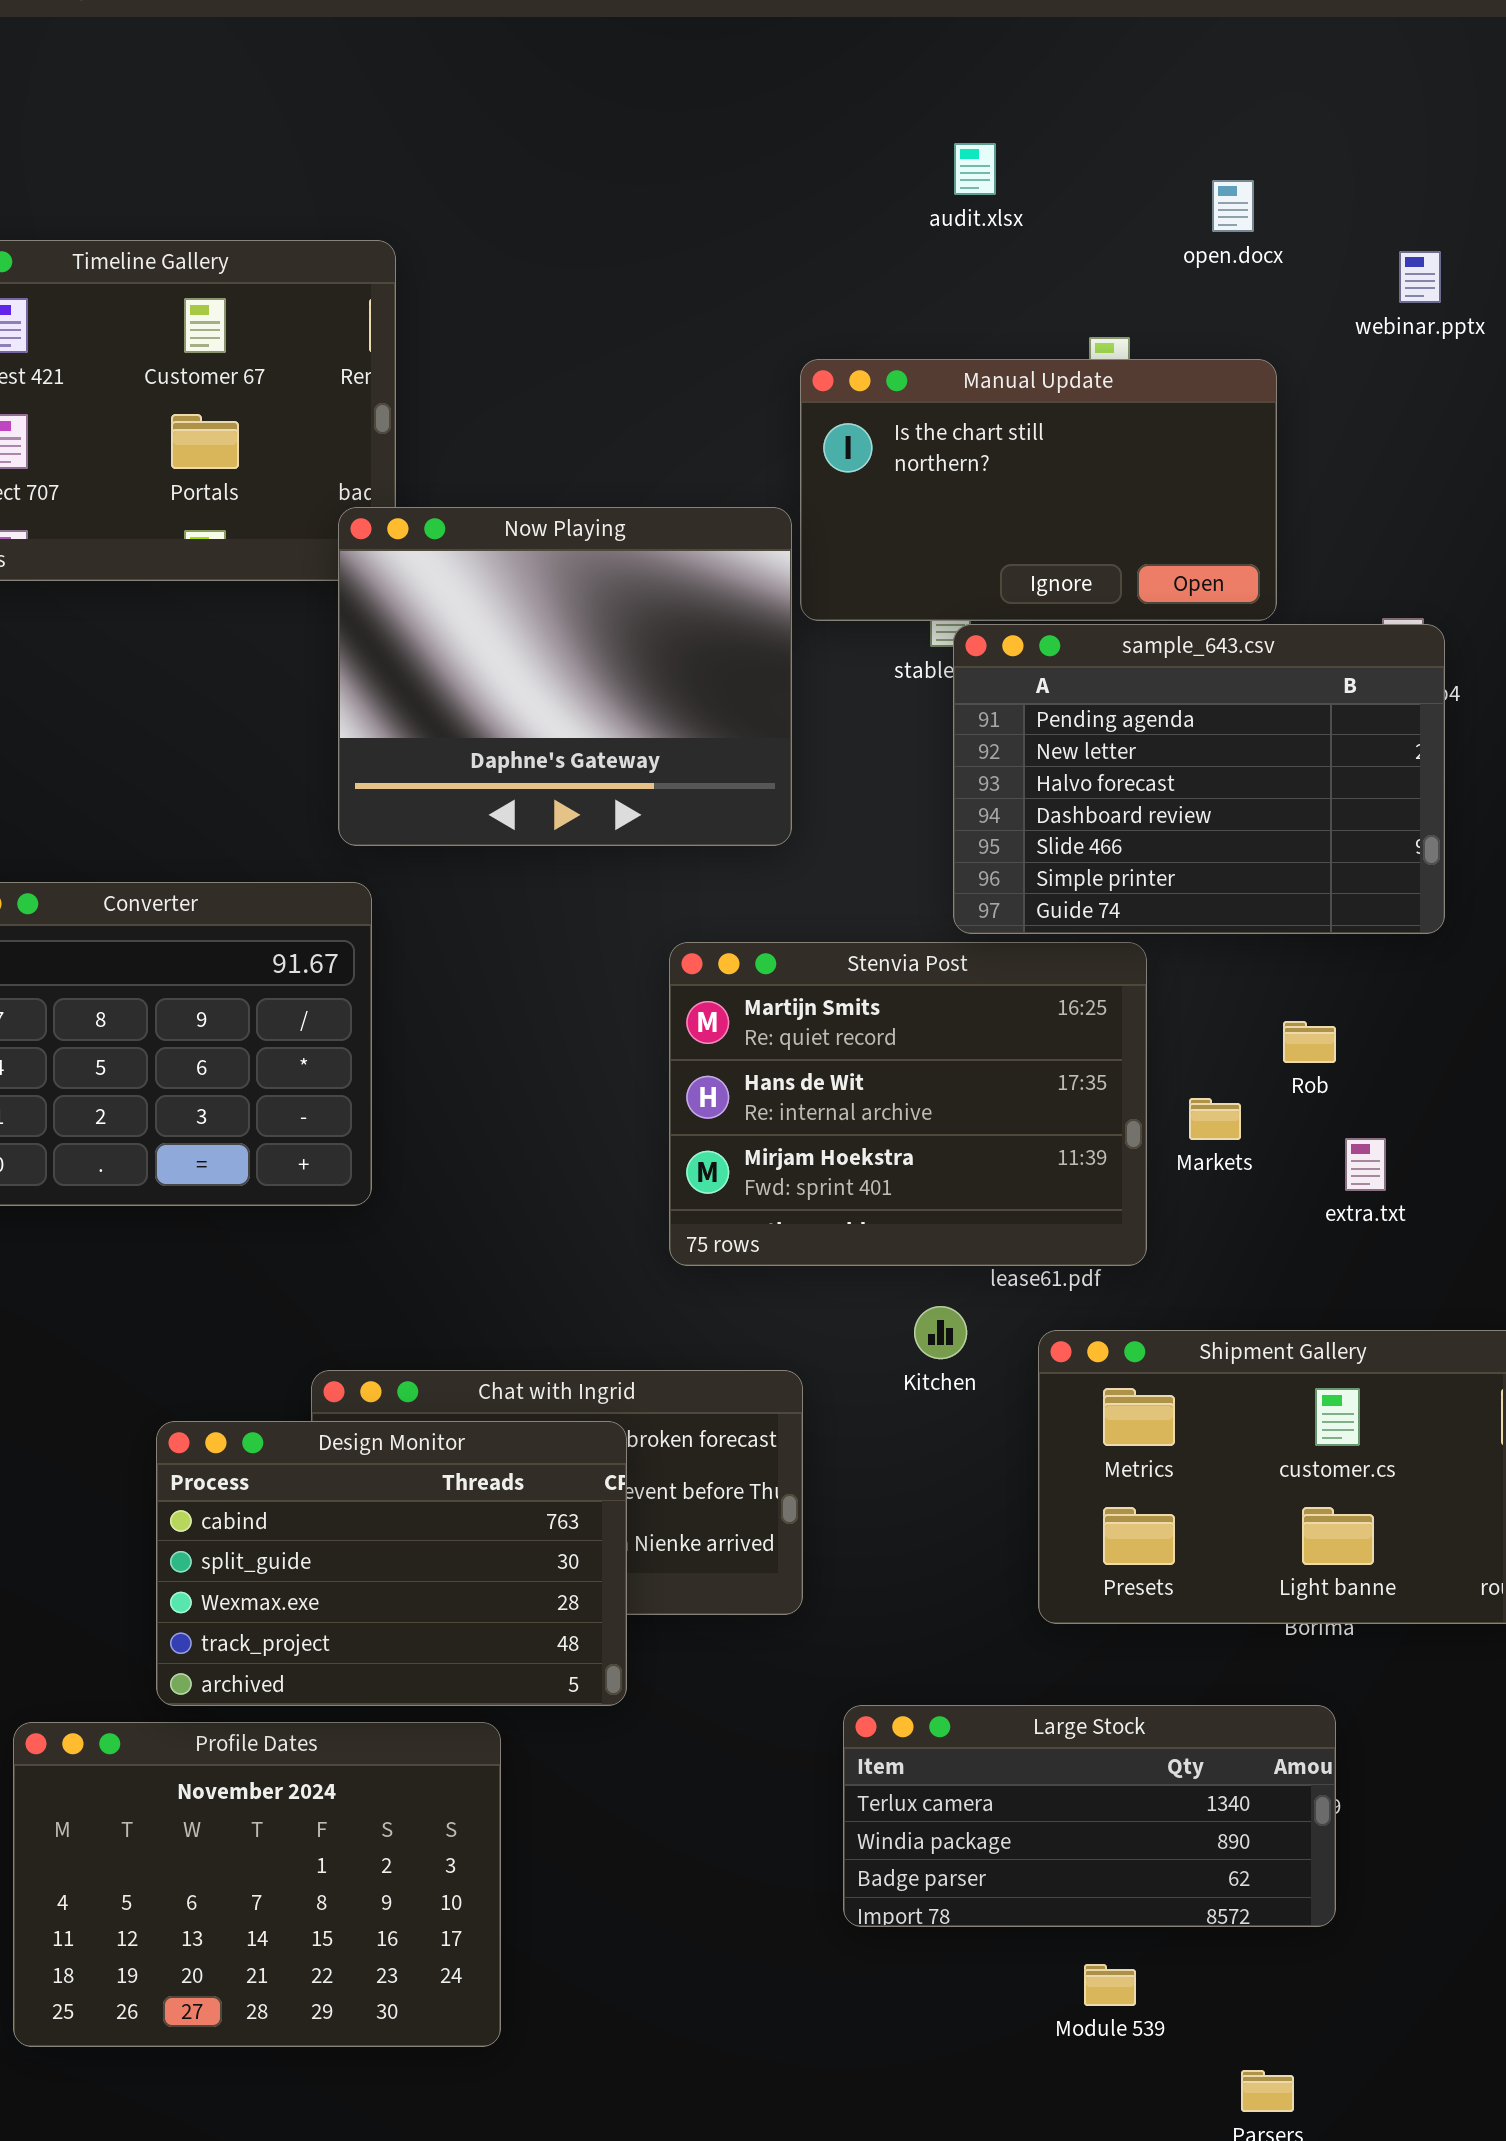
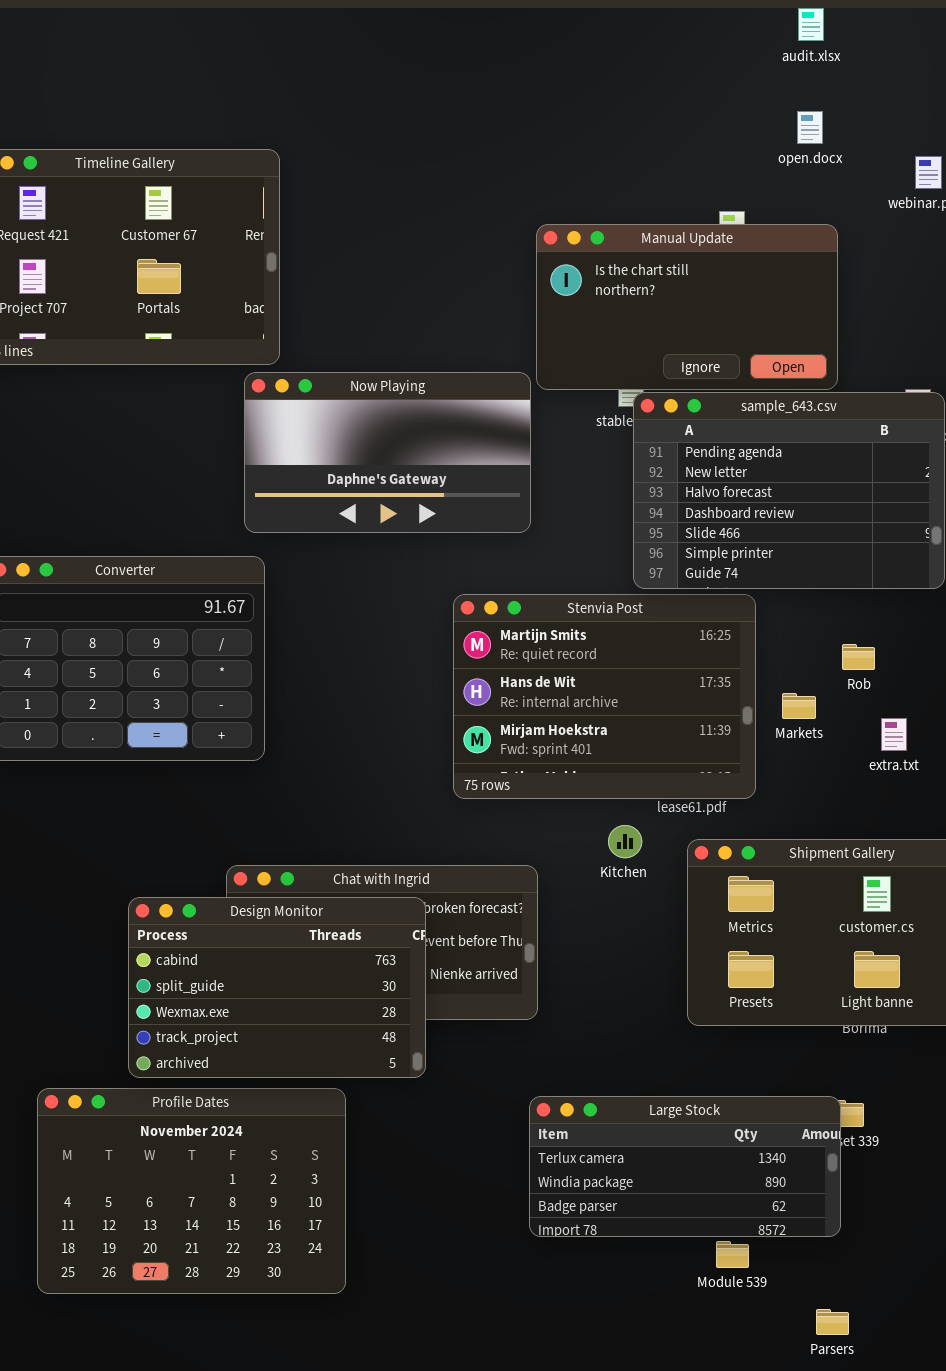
audit.xlsx: [954,143,996,195] -> [798,8,824,41], moved
Now Playing: [338,507,792,846] -> [244,372,531,533], resized
Large Stock: [843,1705,1336,1927] -> [529,1096,841,1237], moved

